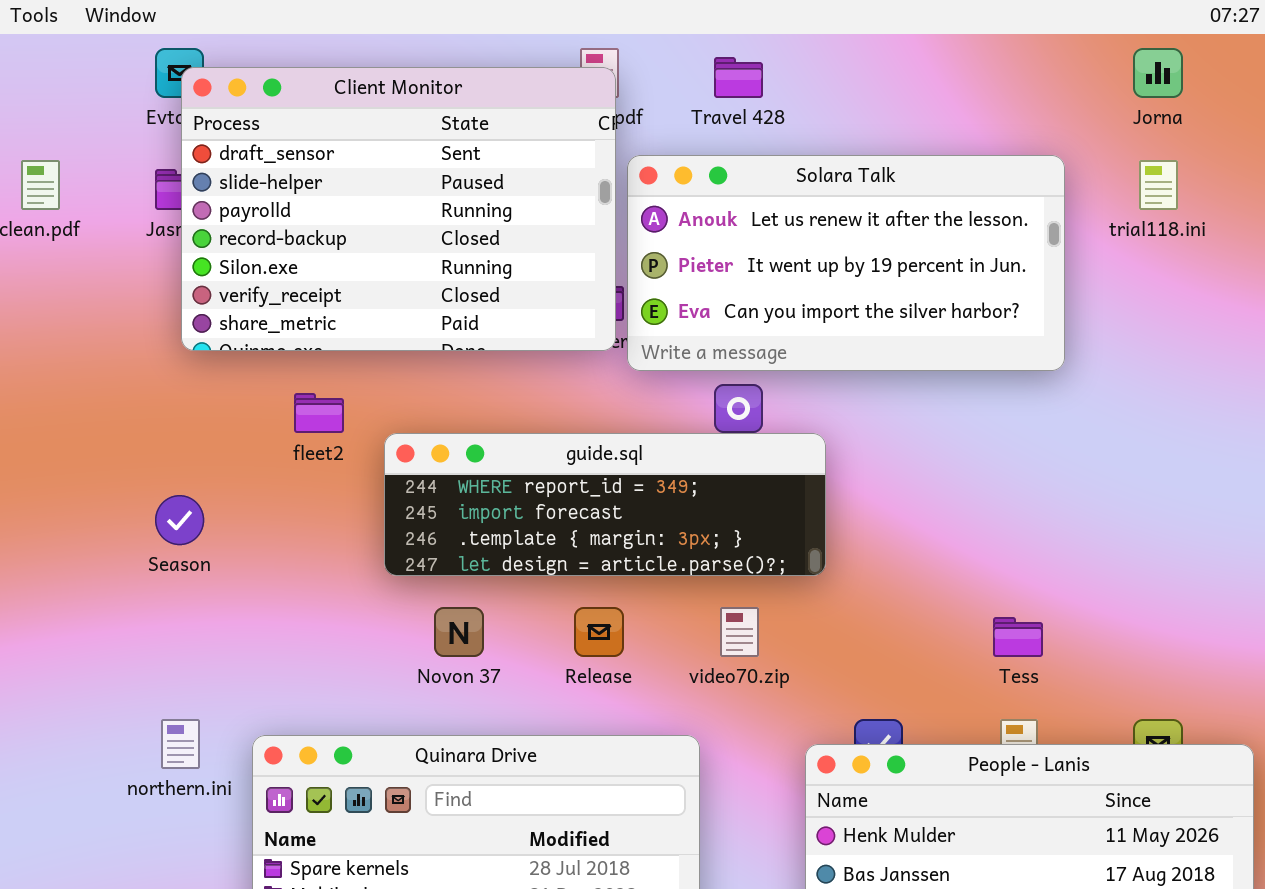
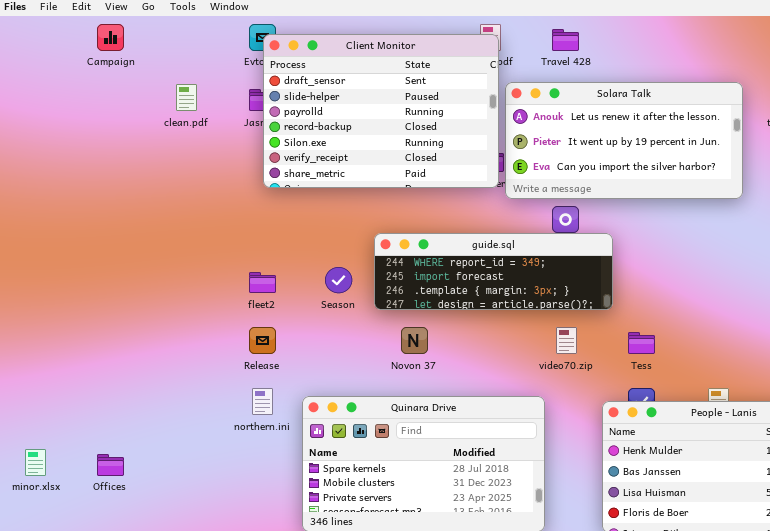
fleet2: [294,393,344,433] -> [249,272,276,293], moved
Season: [155,495,204,545] -> [325,267,352,293], moved
Release: [574,607,624,657] -> [249,327,276,354], moved
Tess: [993,617,1043,657] -> [628,332,655,354], moved

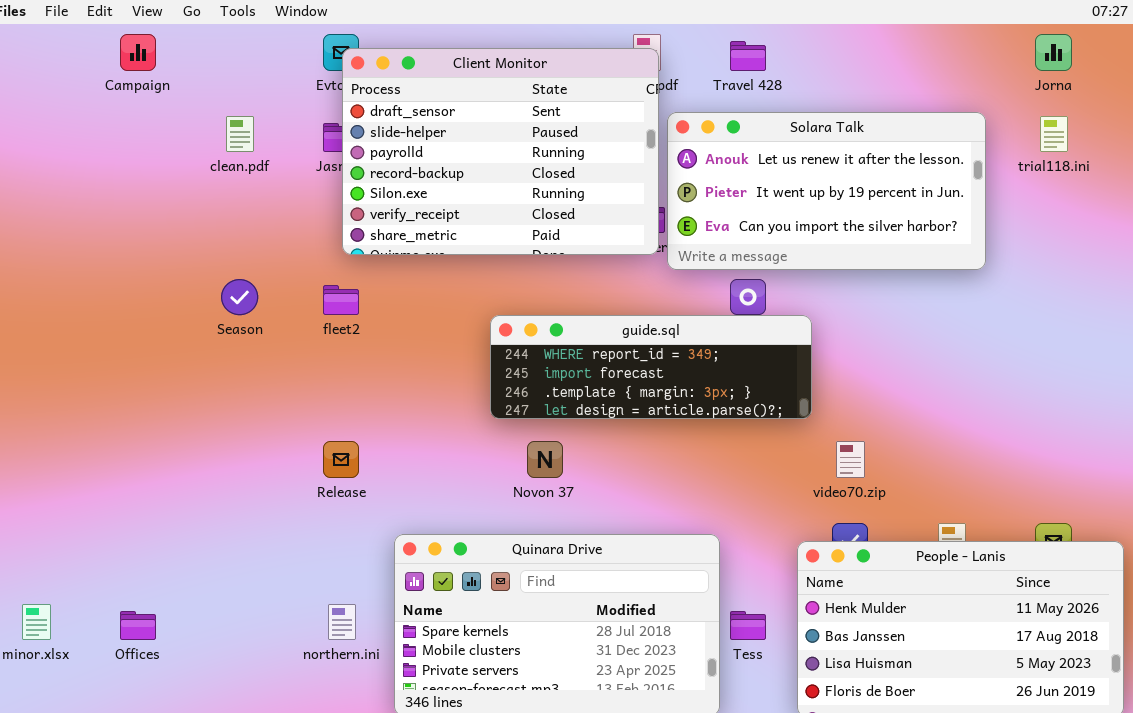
Season: [325,267,352,293] -> [221,279,258,315], moved
fleet2: [249,272,276,293] -> [323,285,359,315], moved
video70.zip: [556,327,577,354] -> [836,441,865,478], moved
Tess: [628,332,655,354] -> [730,611,766,640], moved
northern.ini: [252,388,273,415] -> [328,604,356,640], moved

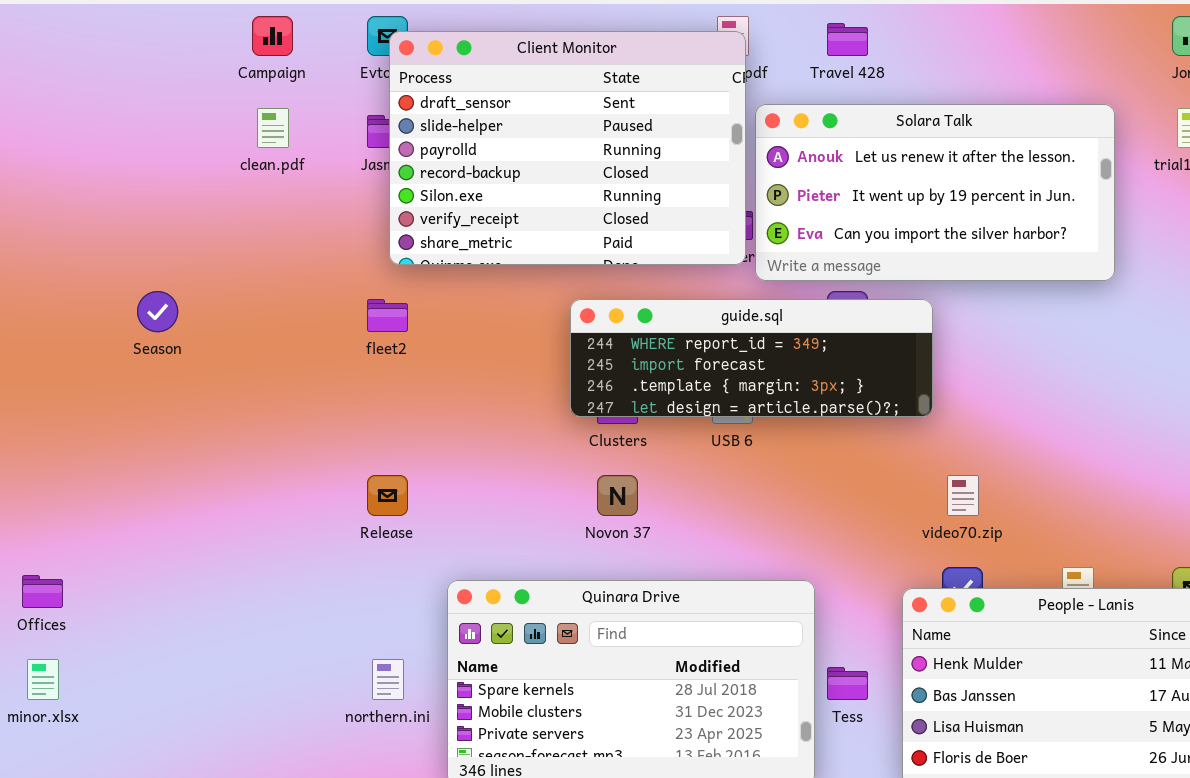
Campaign: [120,34,156,71] -> [252,16,293,56], moved
Season: [221,279,258,315] -> [137,291,178,332], moved
guide.sql: [490,315,812,419] -> [570,299,933,417], moved
Offices: [120,611,156,640] -> [22,575,63,608], moved

